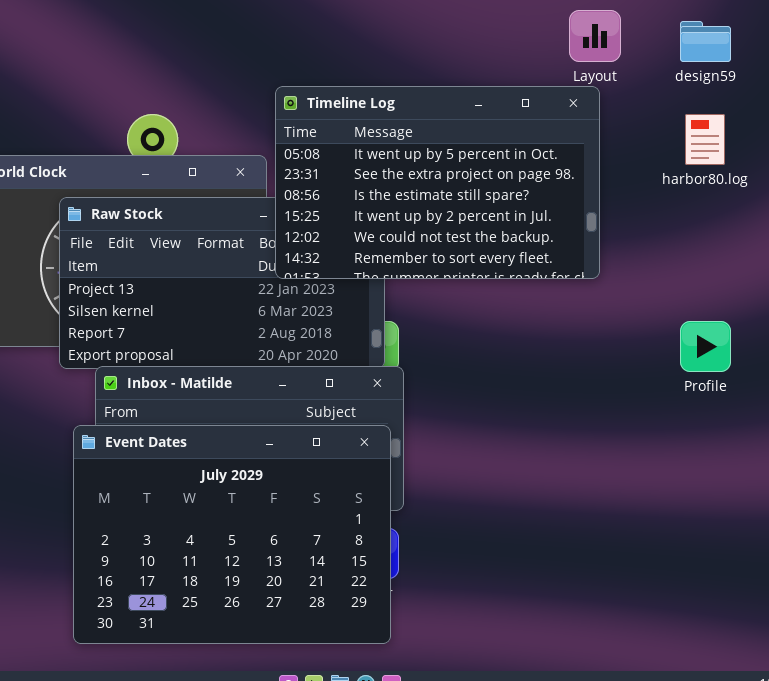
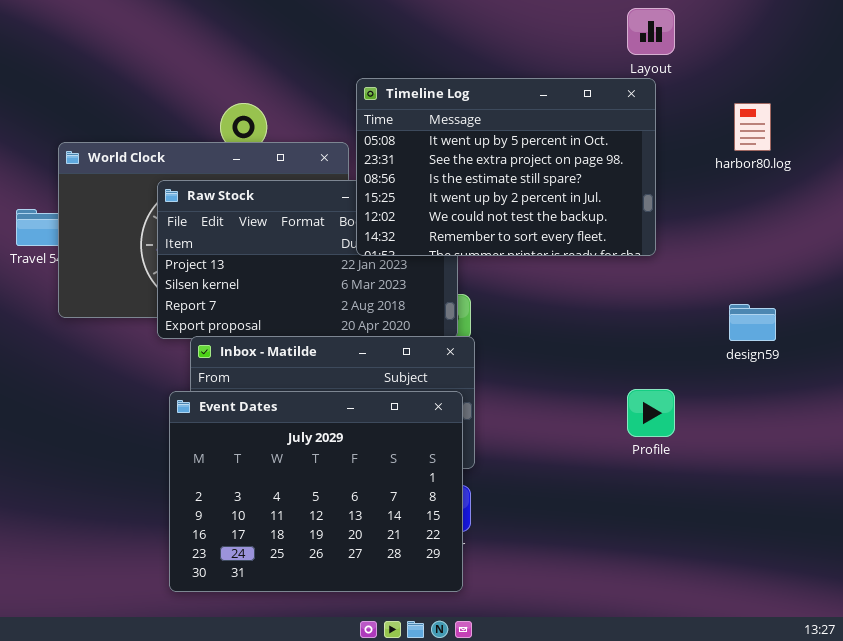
design59: [680,21,731,62] -> [729,304,776,341], moved
Profile: [680,321,731,372] -> [627,389,675,437], moved

